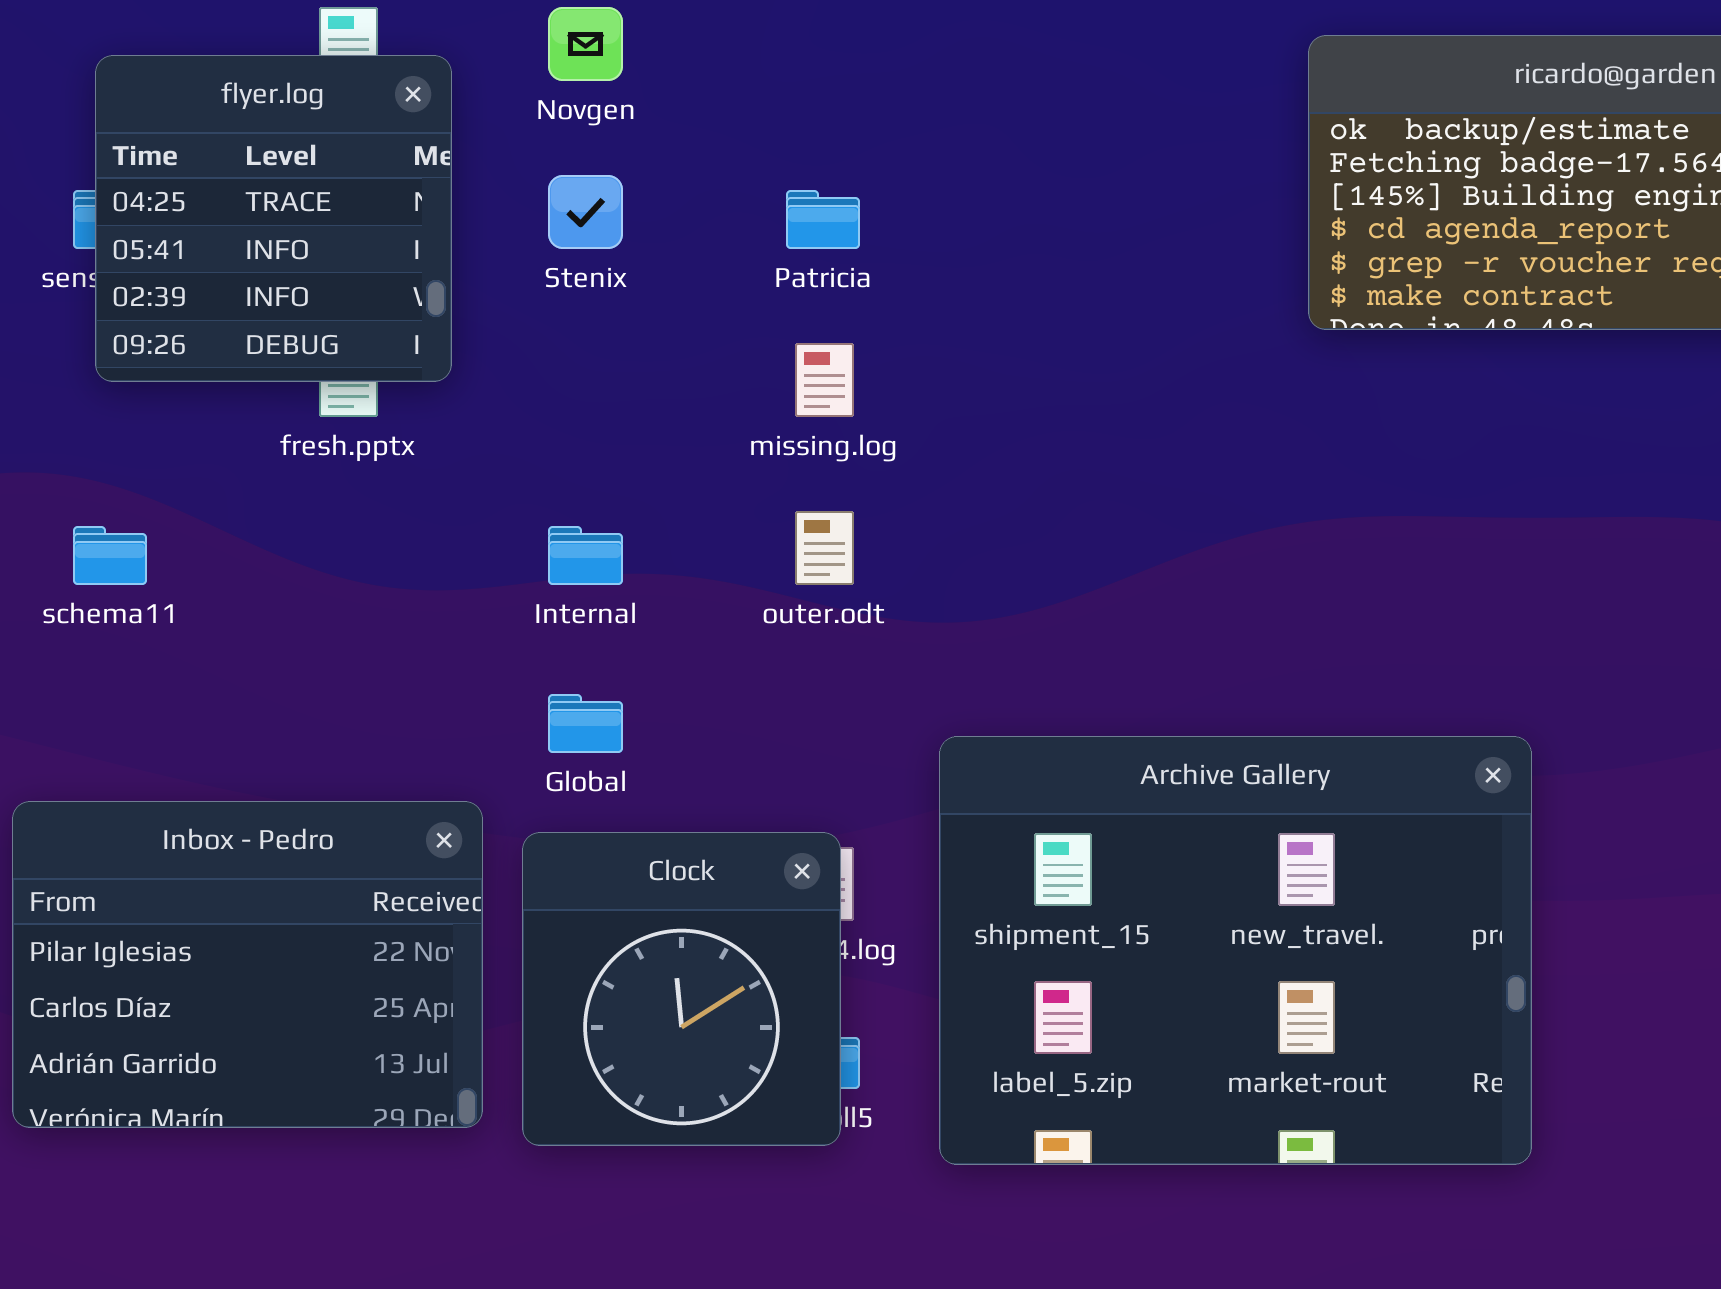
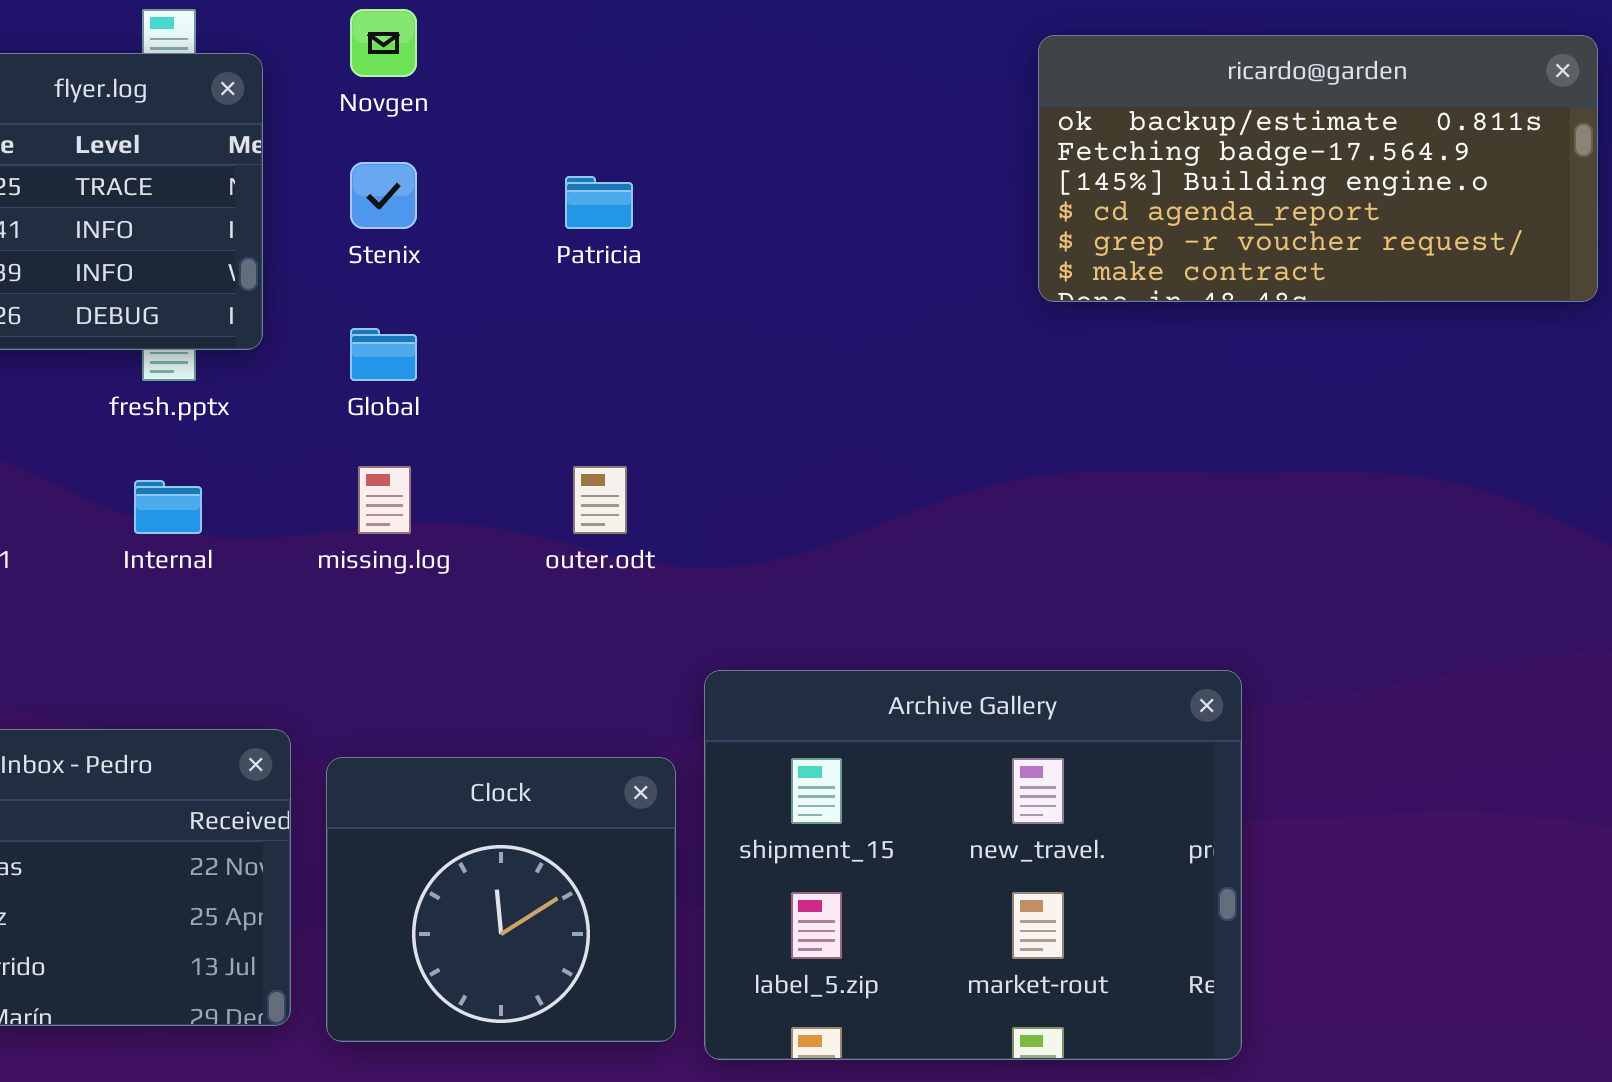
missing.log: [795,343,854,417] -> [358,466,411,534], moved
Internal: [548,526,623,585] -> [134,480,202,534], moved
Global: [548,694,623,753] -> [350,328,417,381], moved
Clock: [522,832,841,1146] -> [326,757,676,1042], resized

